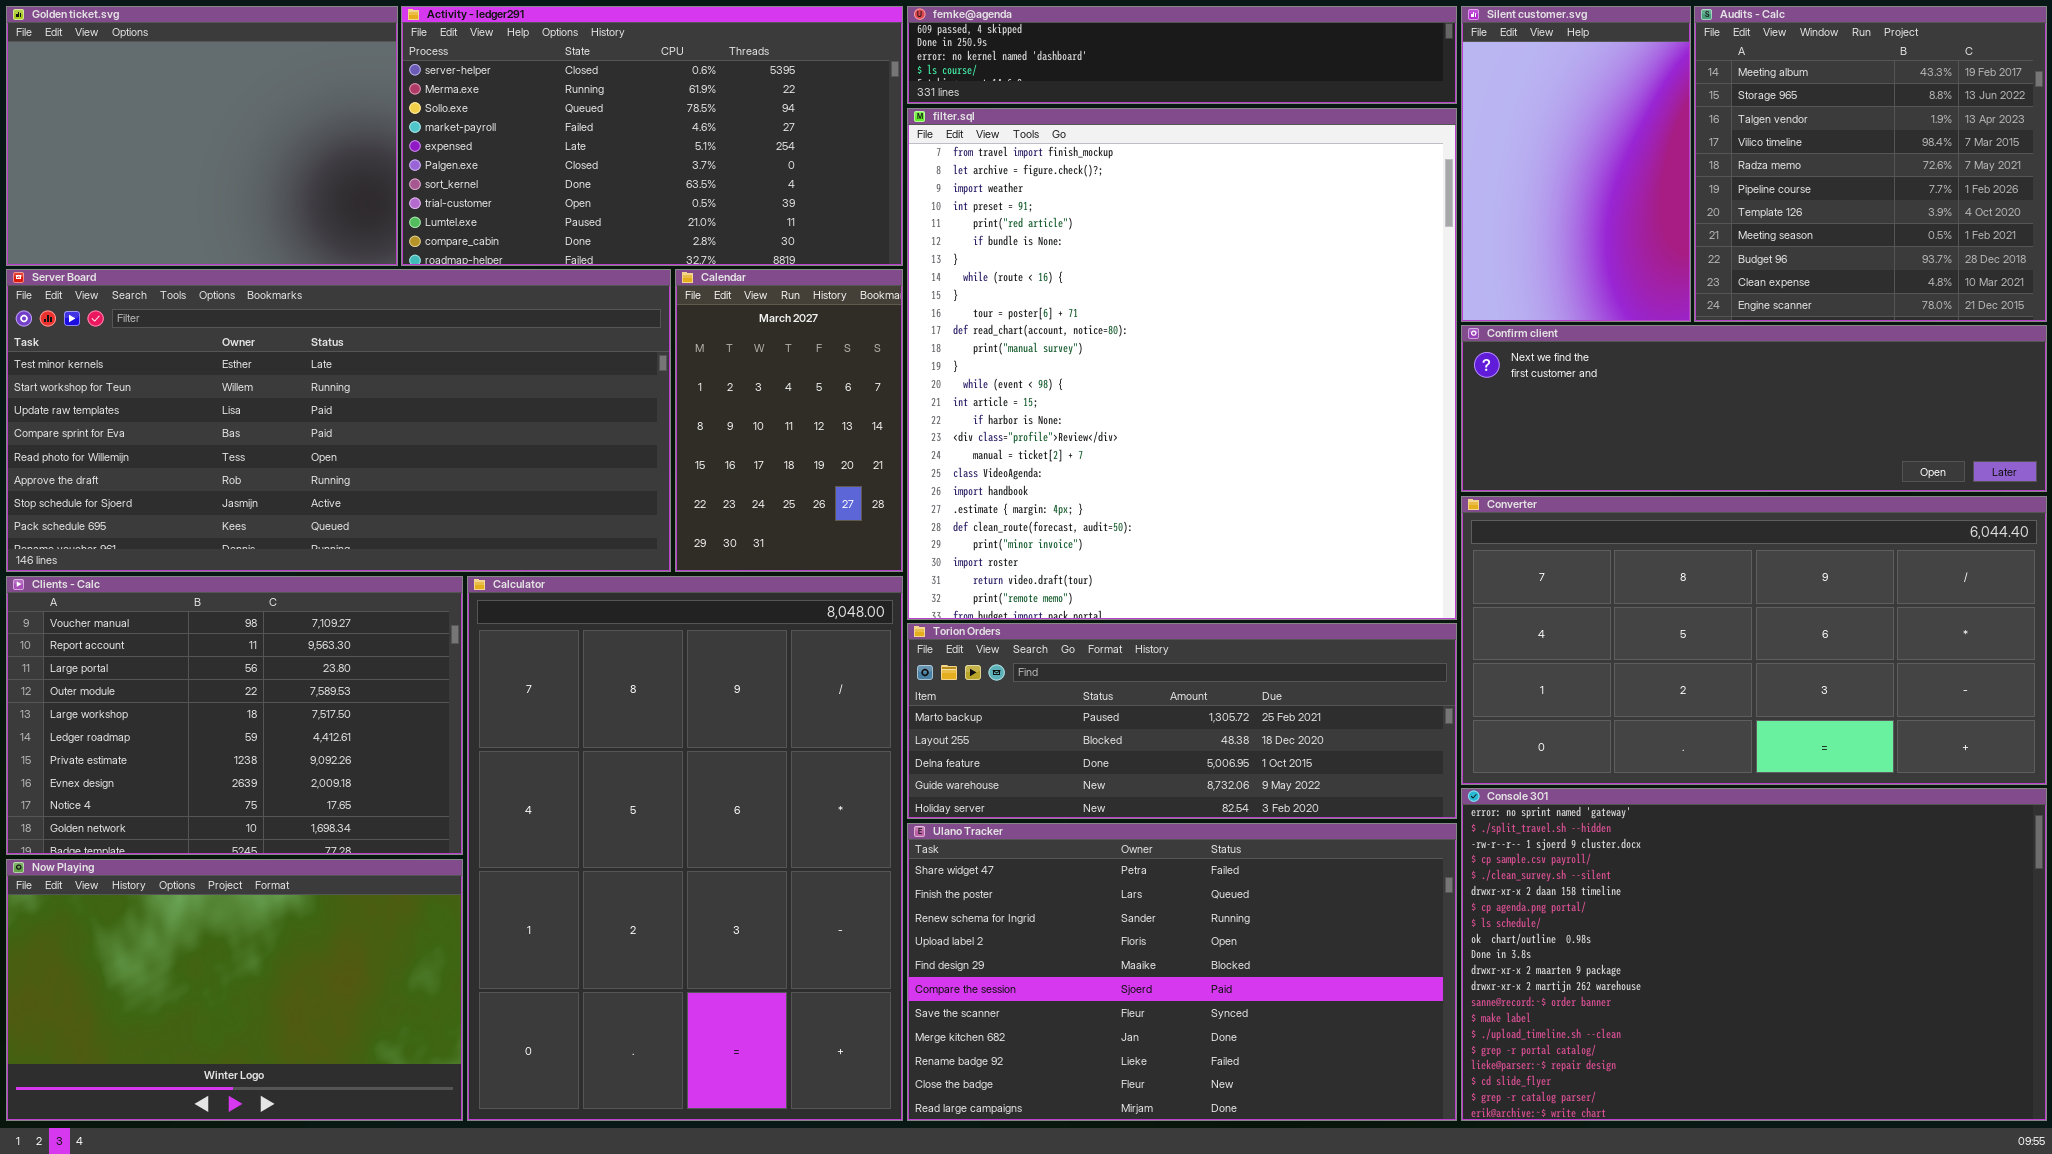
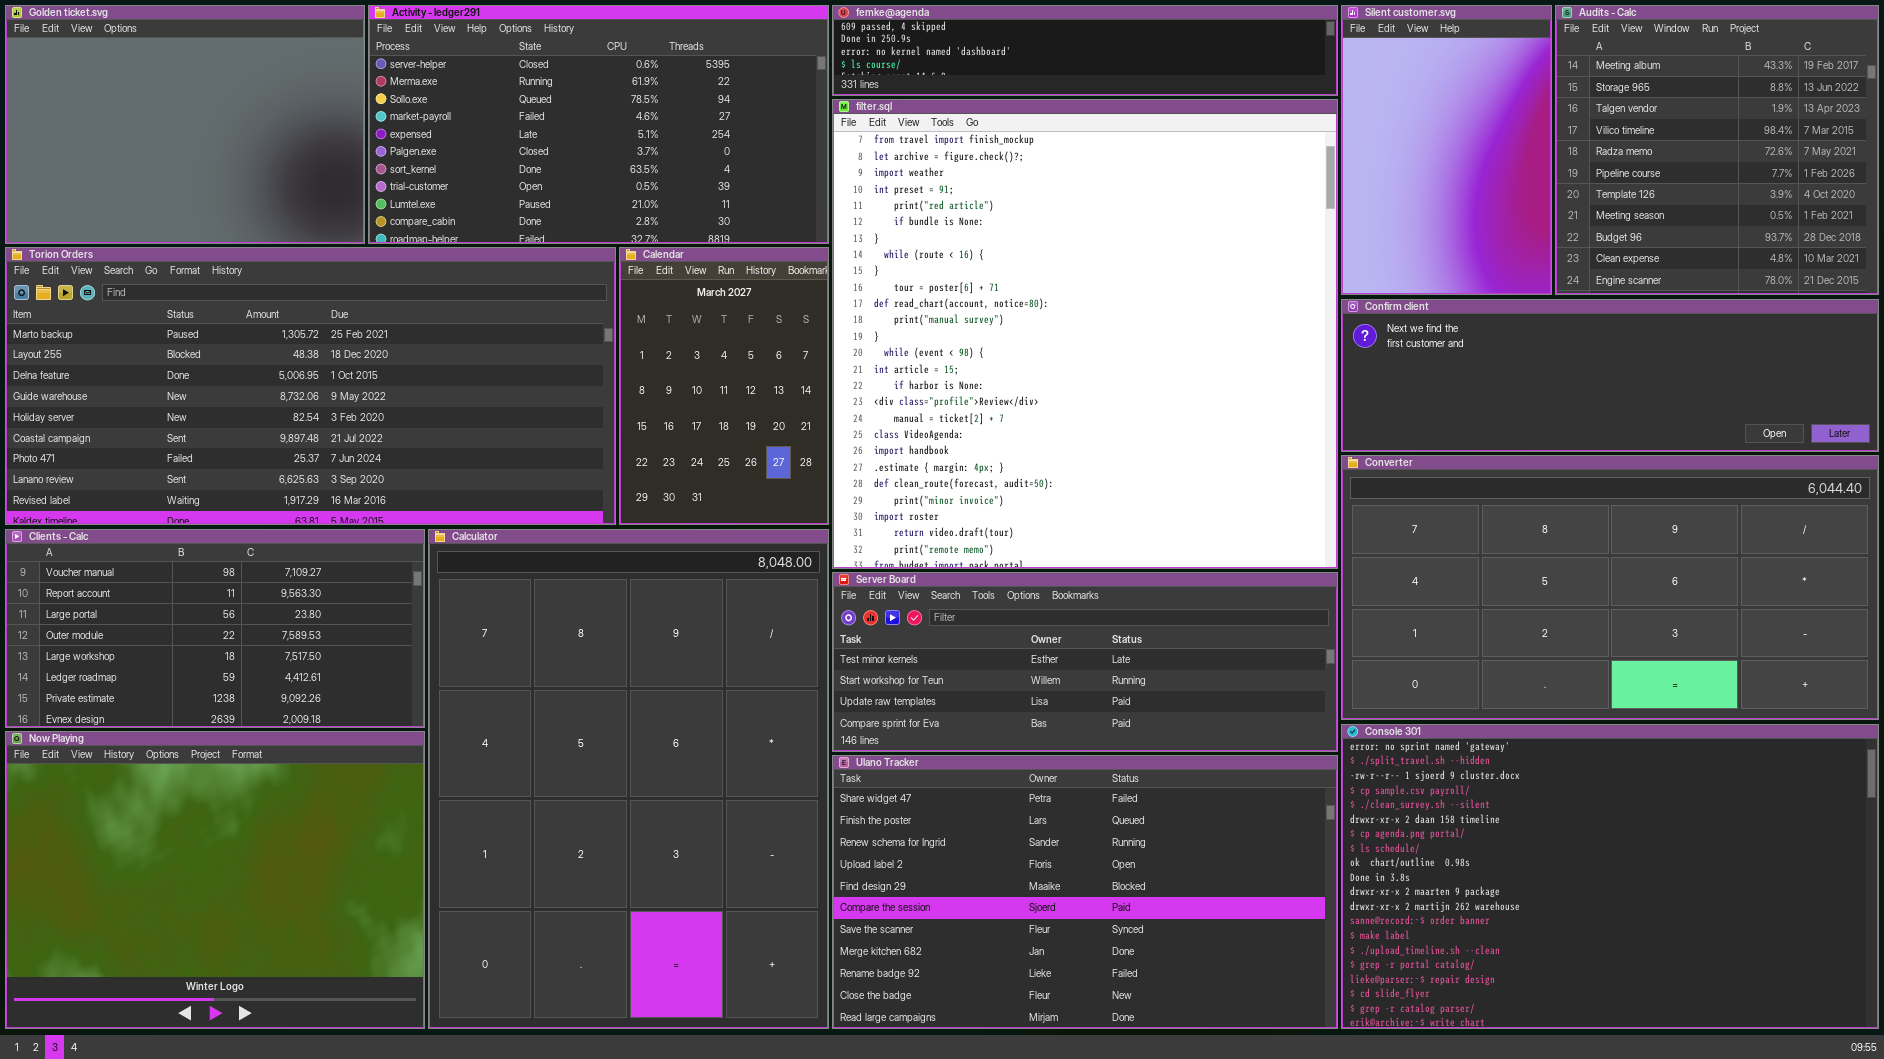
Server Board: [6,269,671,572] -> [832,572,1338,752], moved, resized
Clients - Calc: [6,576,463,855] -> [5,529,425,728], resized
Torion Orders: [907,623,1457,819] -> [5,247,616,525], moved, resized
Now Playing: [6,859,463,1121] -> [5,731,425,1029], resized

